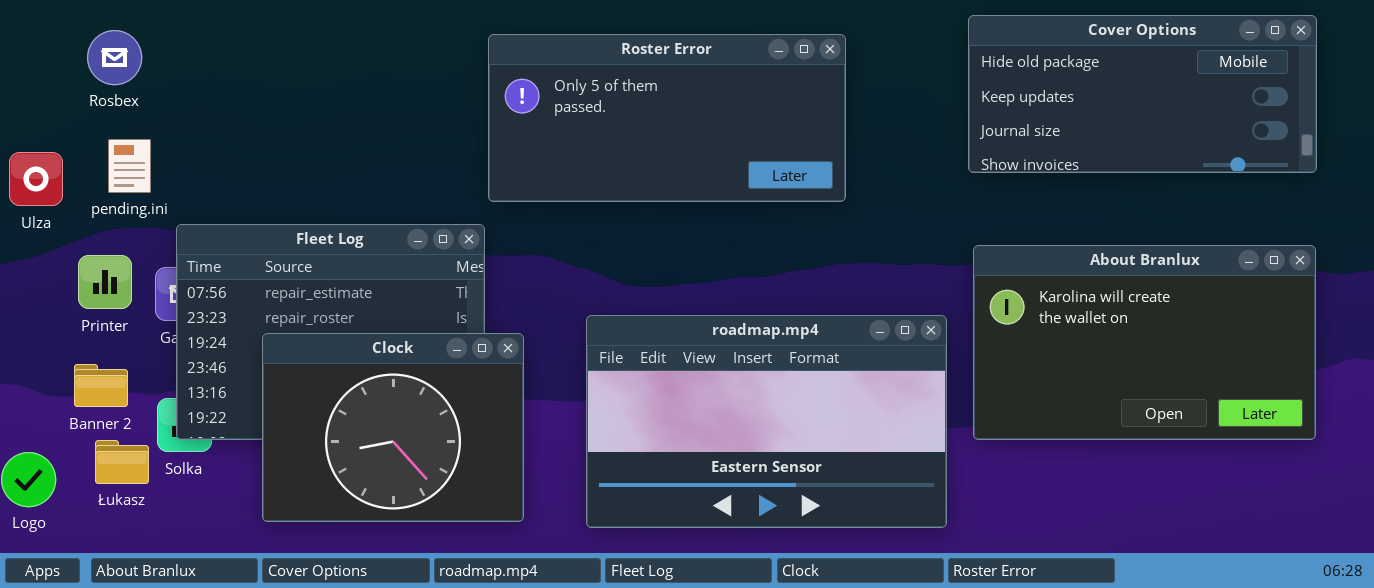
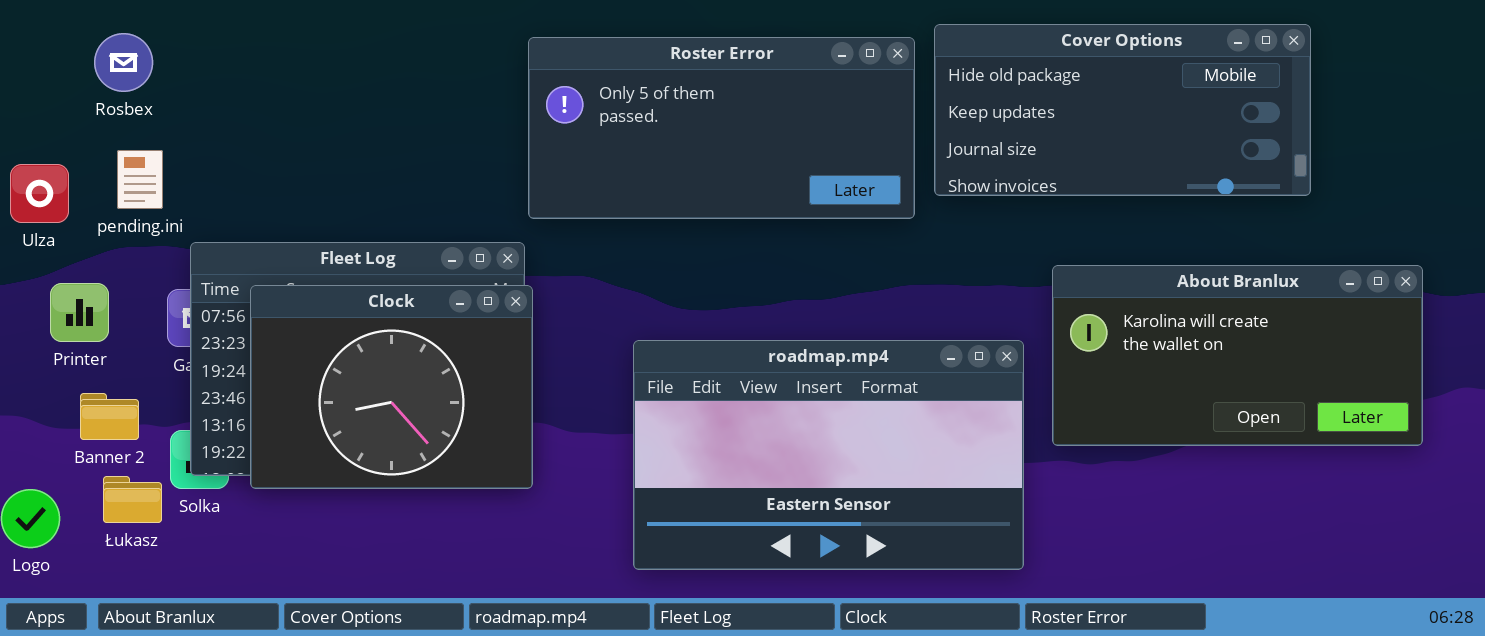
Cover Options: [968,15,1317,173] -> [934,24,1311,196], moved
About Branlux: [973,245,1316,440] -> [1052,265,1423,446], resized
Printer: [78,255,132,309] -> [50,283,109,342], moved
Clock: [262,333,524,522] -> [250,285,533,489], moved

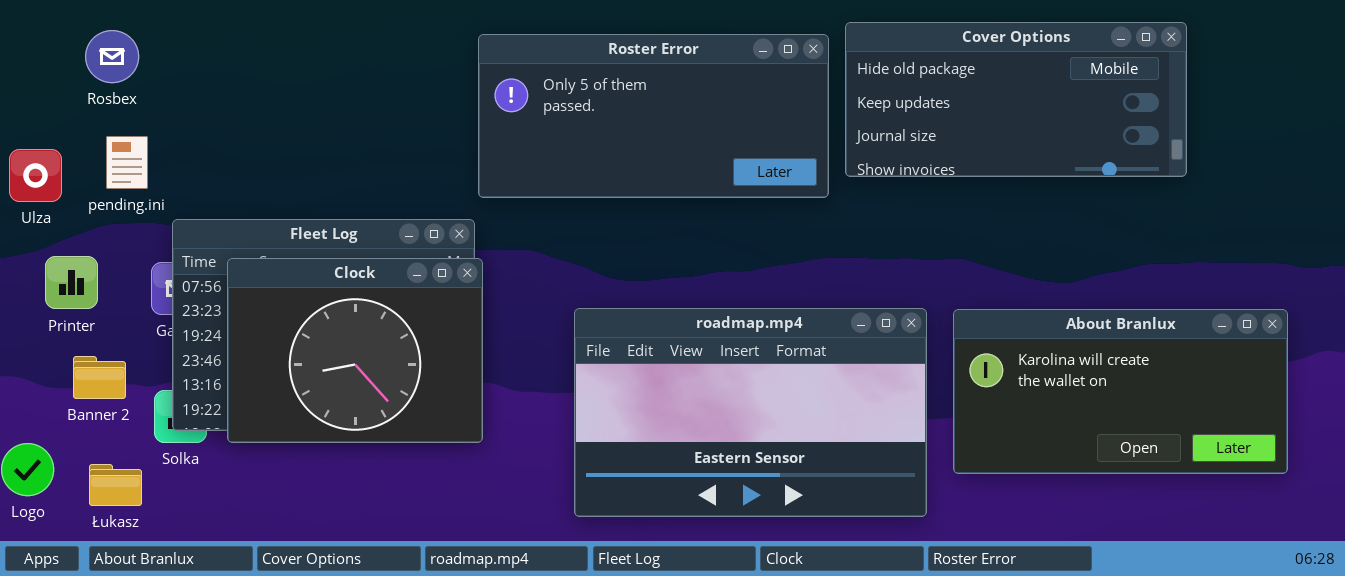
About Branlux: [1052,265,1423,446] -> [953,309,1288,474], moved
Łukasz: [103,476,162,523] -> [89,464,142,506], moved

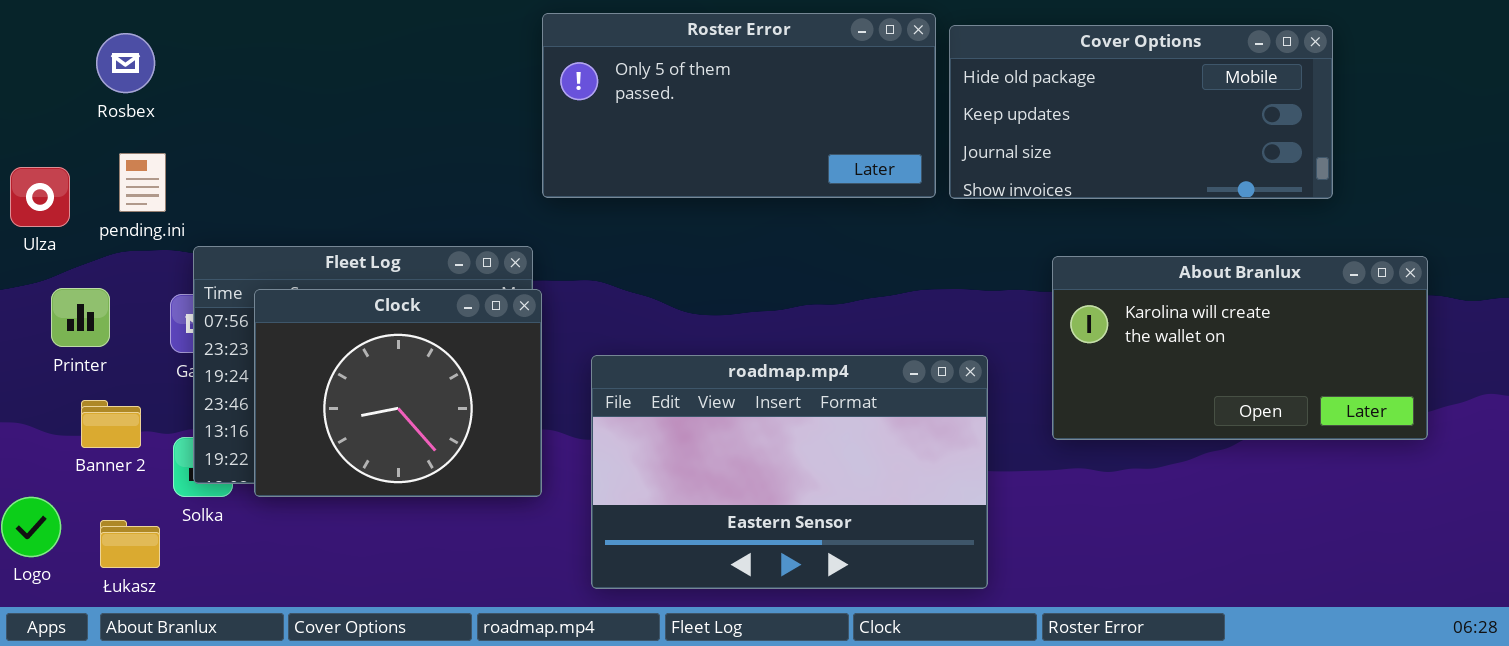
Roster Error: [478,34,829,198] -> [542,13,936,198], moved
roadmap.mp4: [574,308,927,517] -> [591,355,988,589], moved
About Branlux: [953,309,1288,474] -> [1052,256,1428,440], moved

